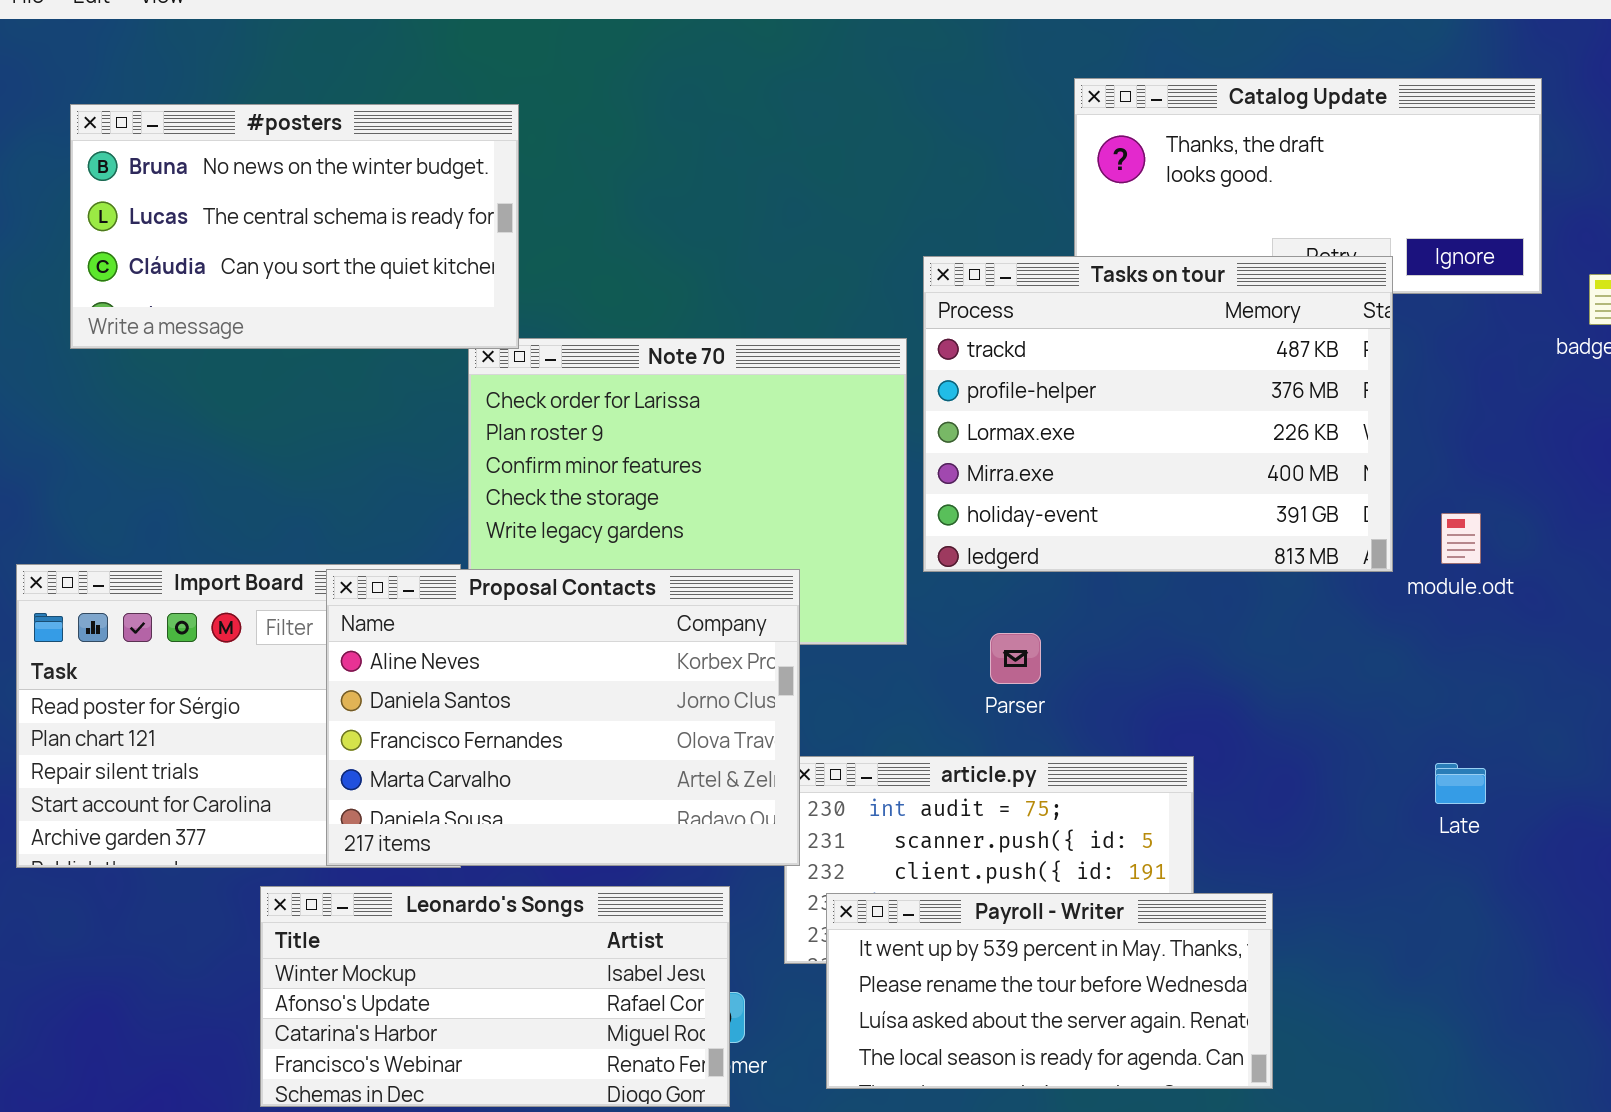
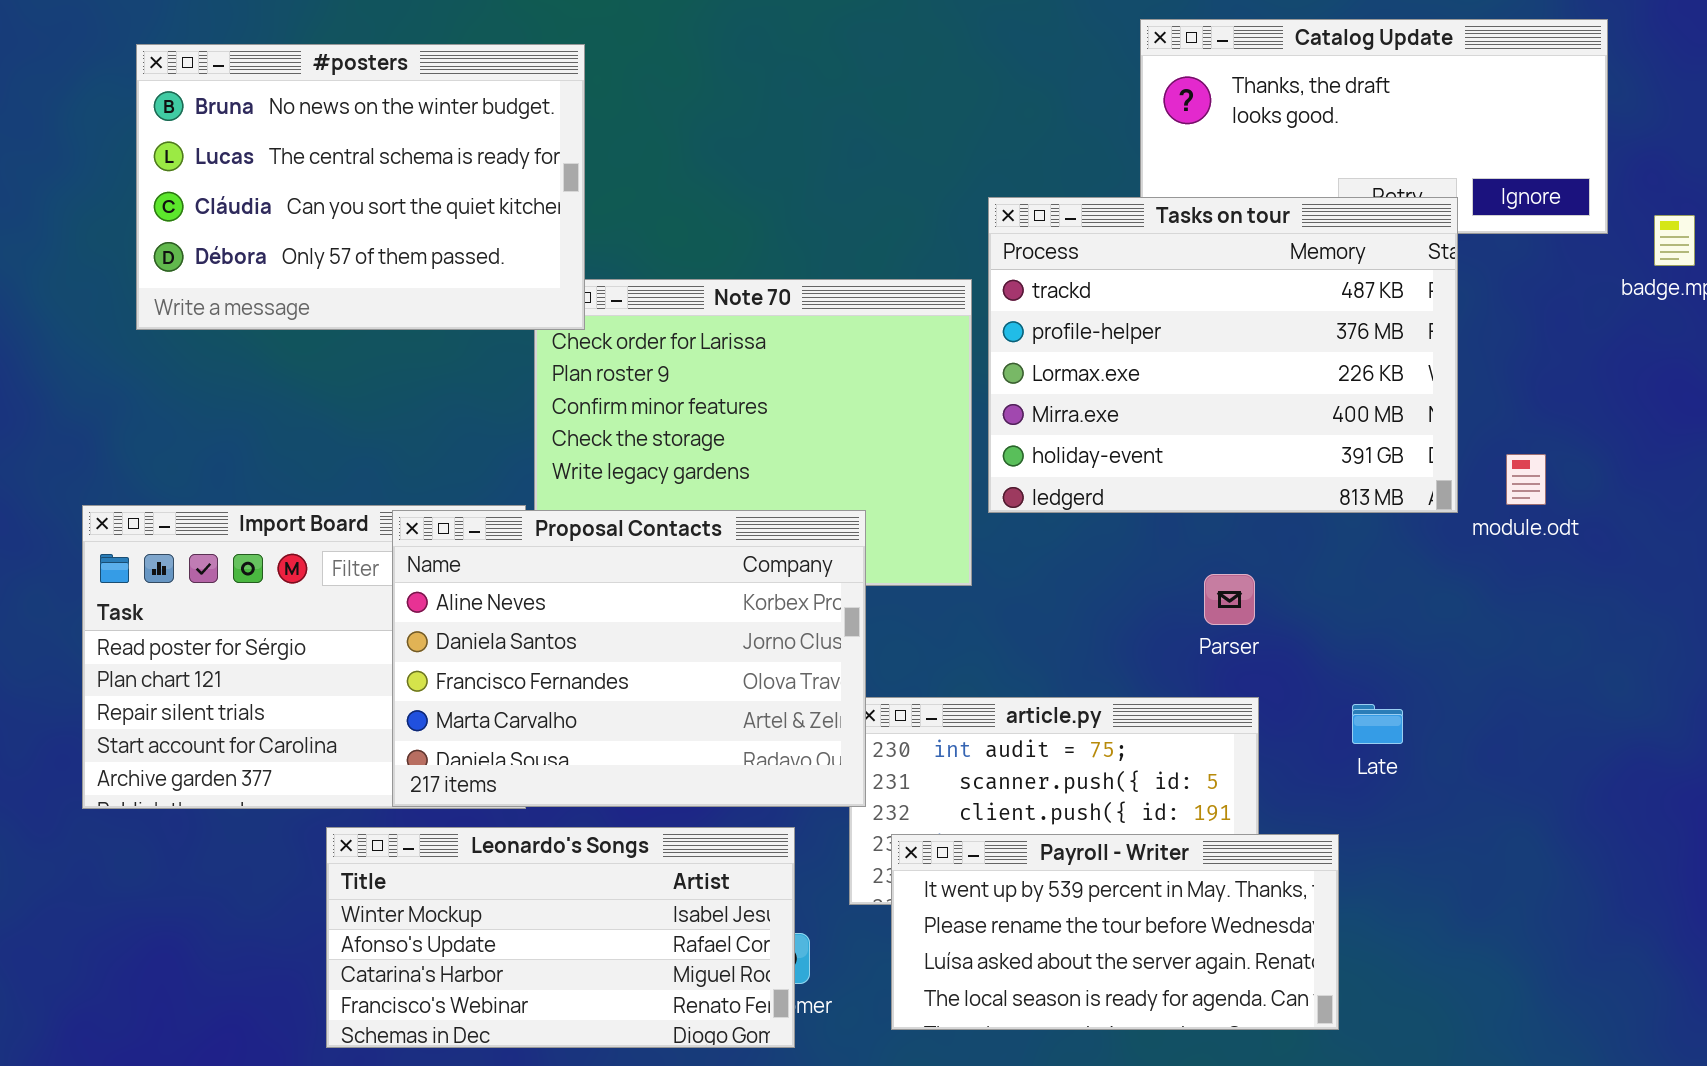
#posters: [70,104,519,349] -> [136,44,585,330], resized
Parser: [990,633,1041,684] -> [1204,574,1255,625], moved
Late: [1435,763,1486,804] -> [1352,704,1403,744], moved

